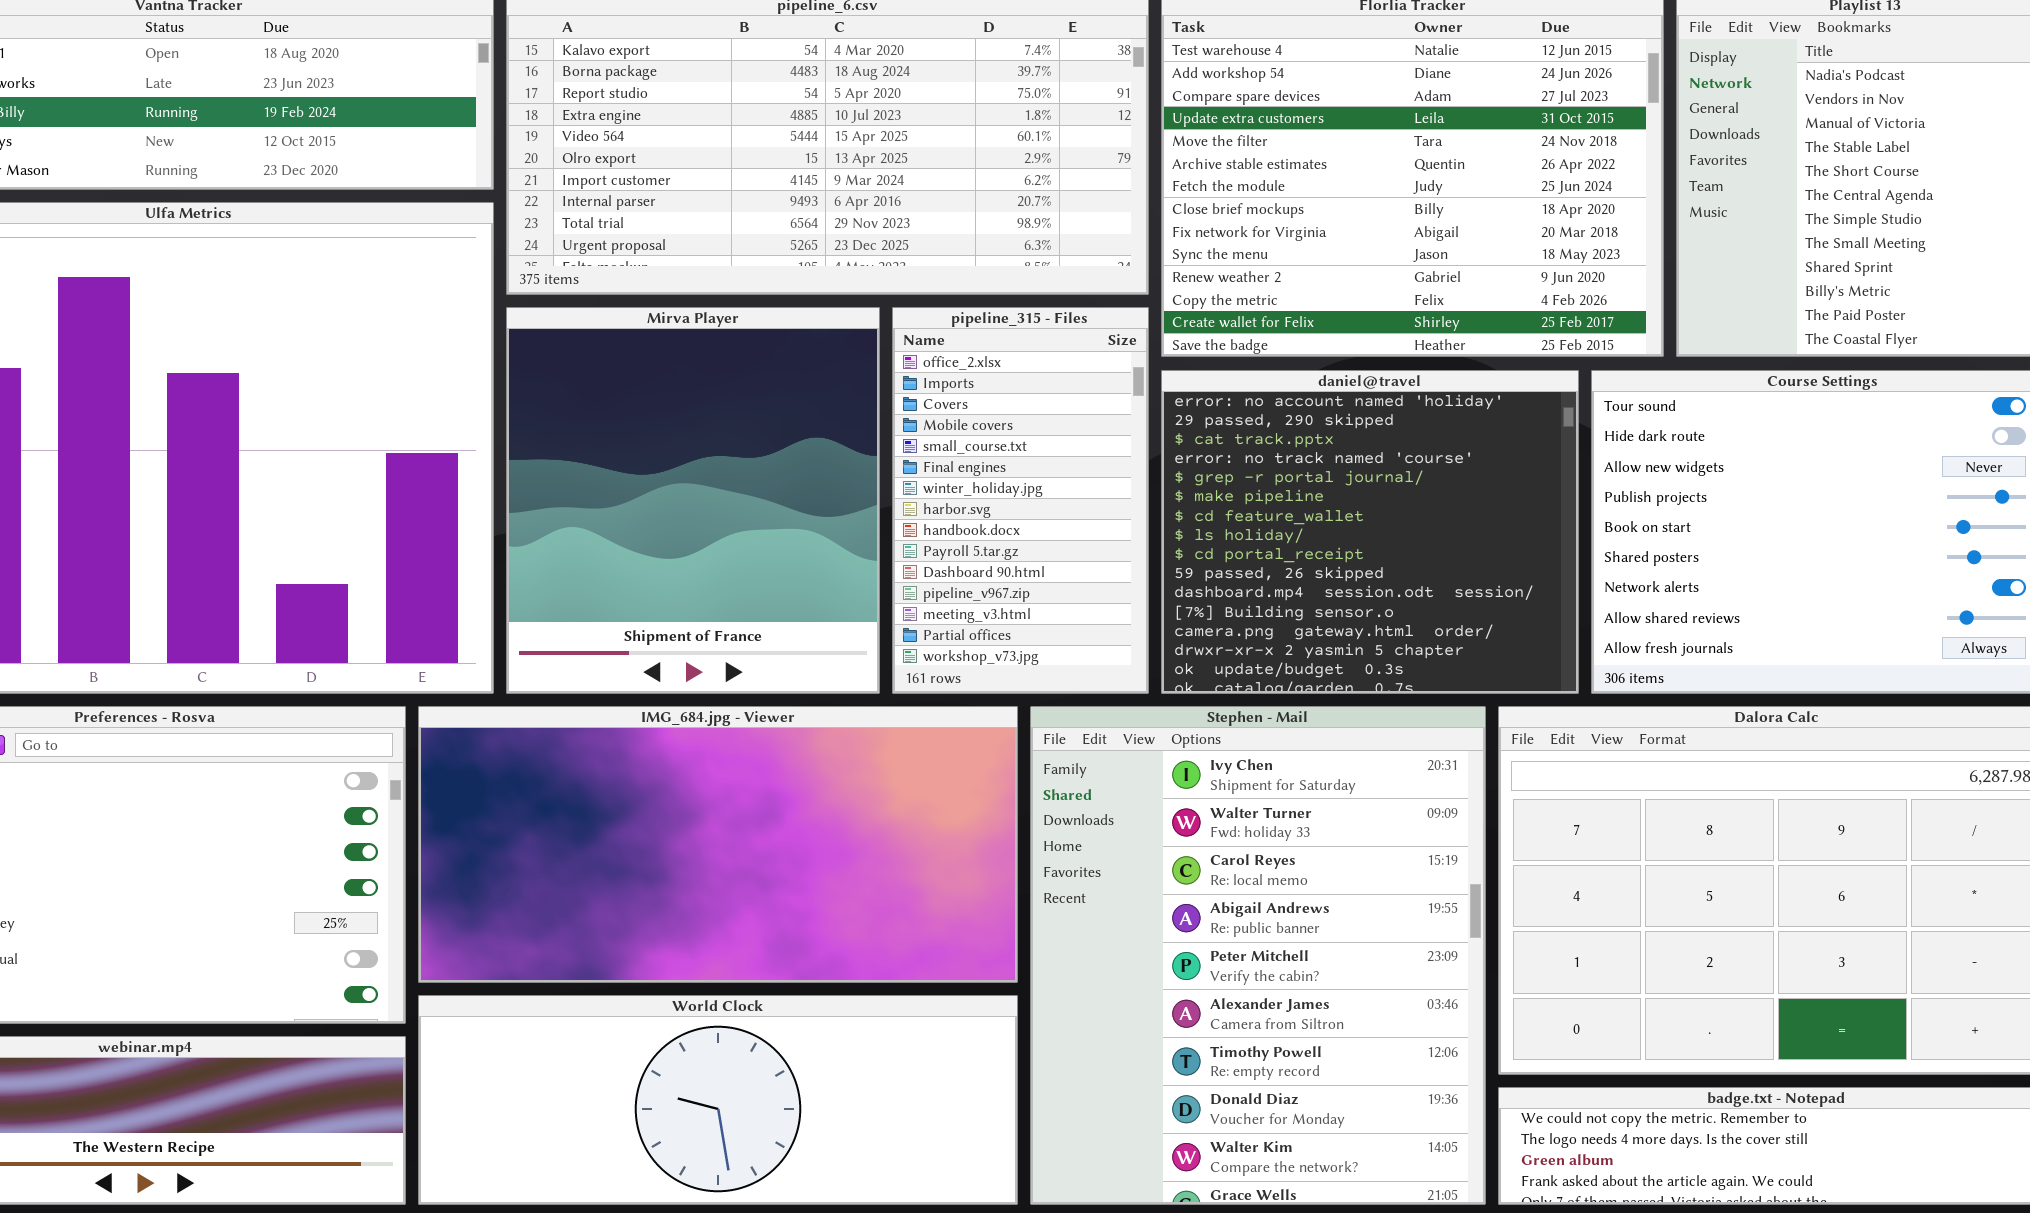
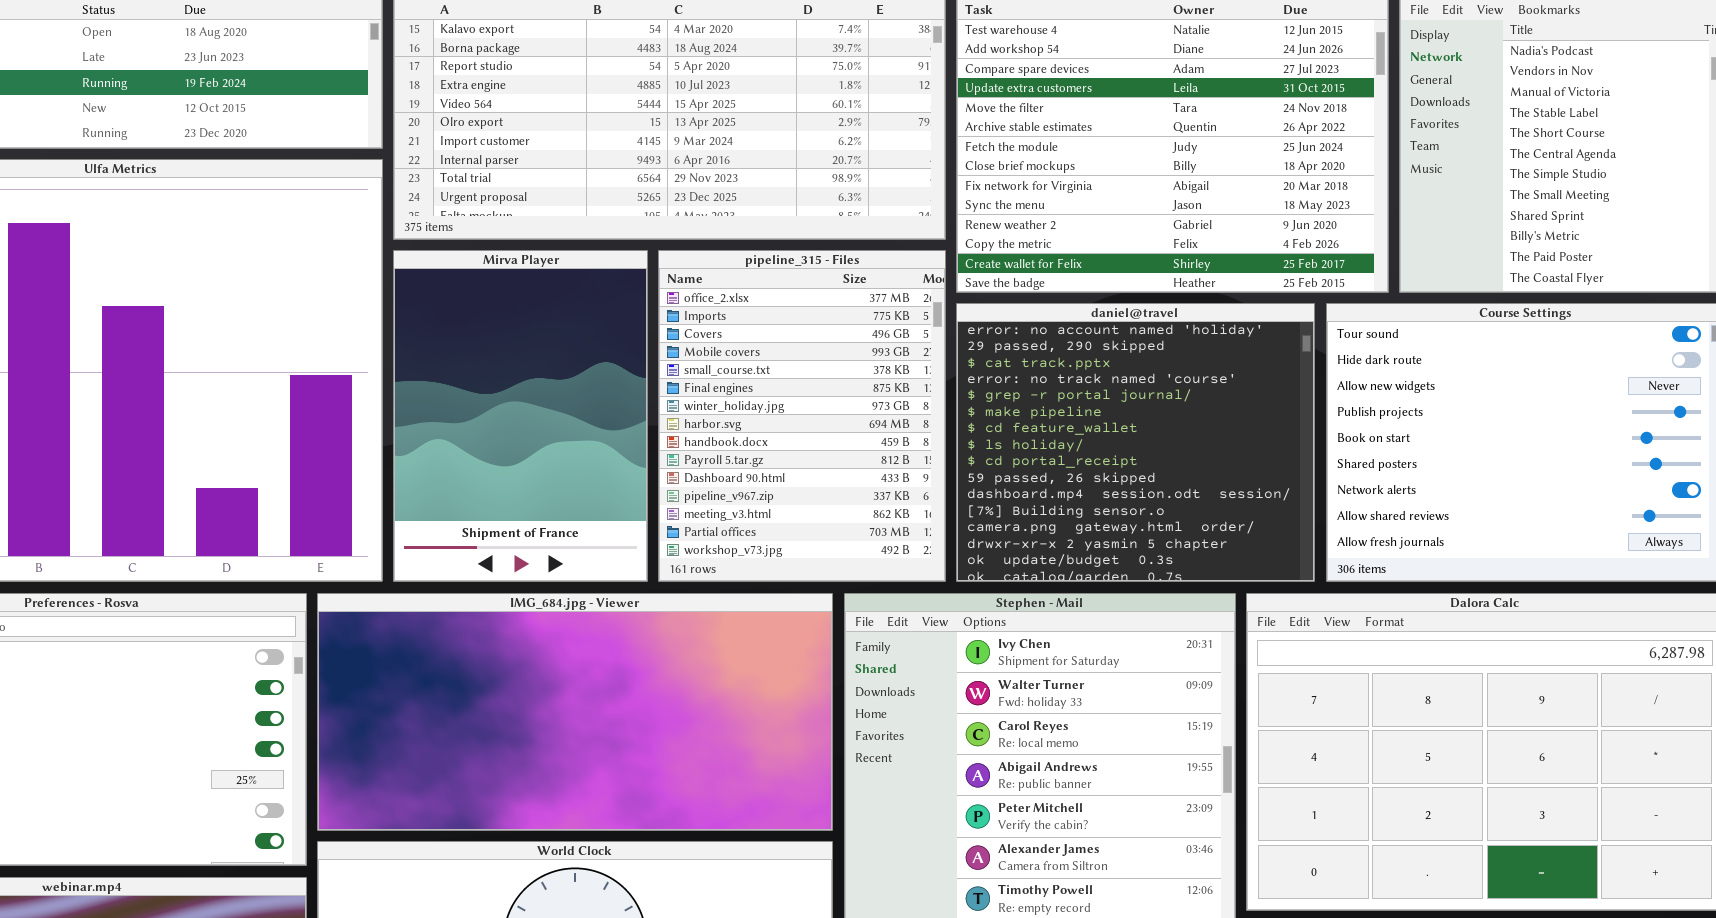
Mirva Player: [506,307,880,694] -> [393,250,648,582], resized
pipeline_315 - Files: [892,307,1149,694] -> [658,250,946,582], resized

